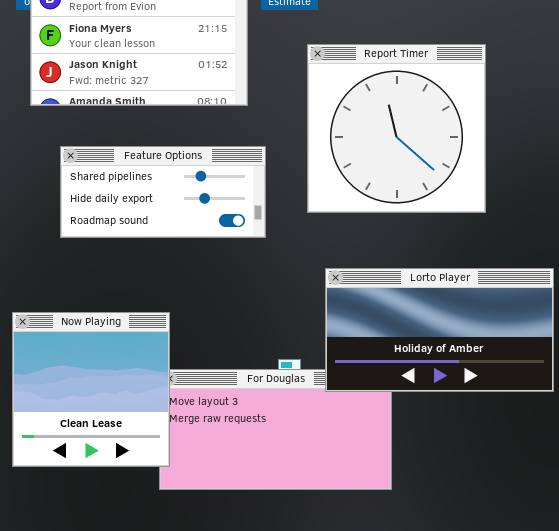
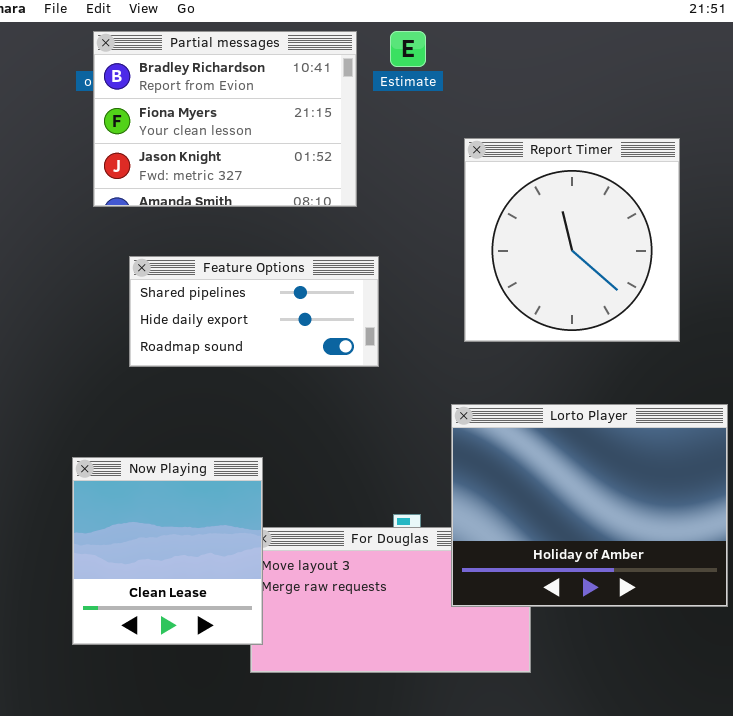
Report Timer: [307,44,486,213] -> [464,138,680,342], moved
Lorto Player: [325,268,554,392] -> [451,404,728,607], resized

